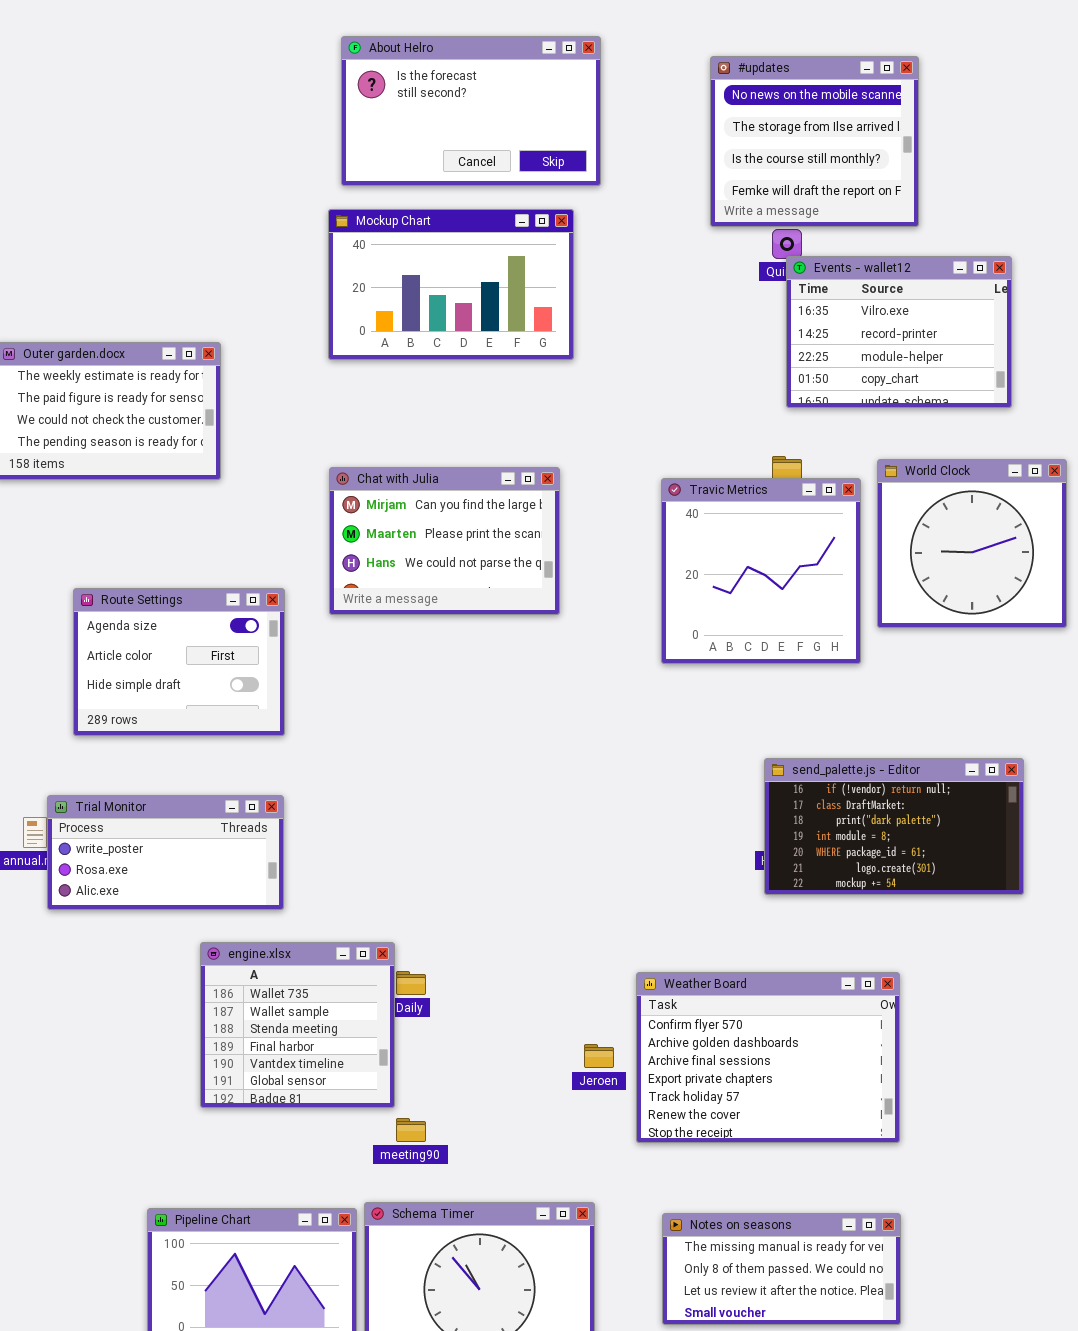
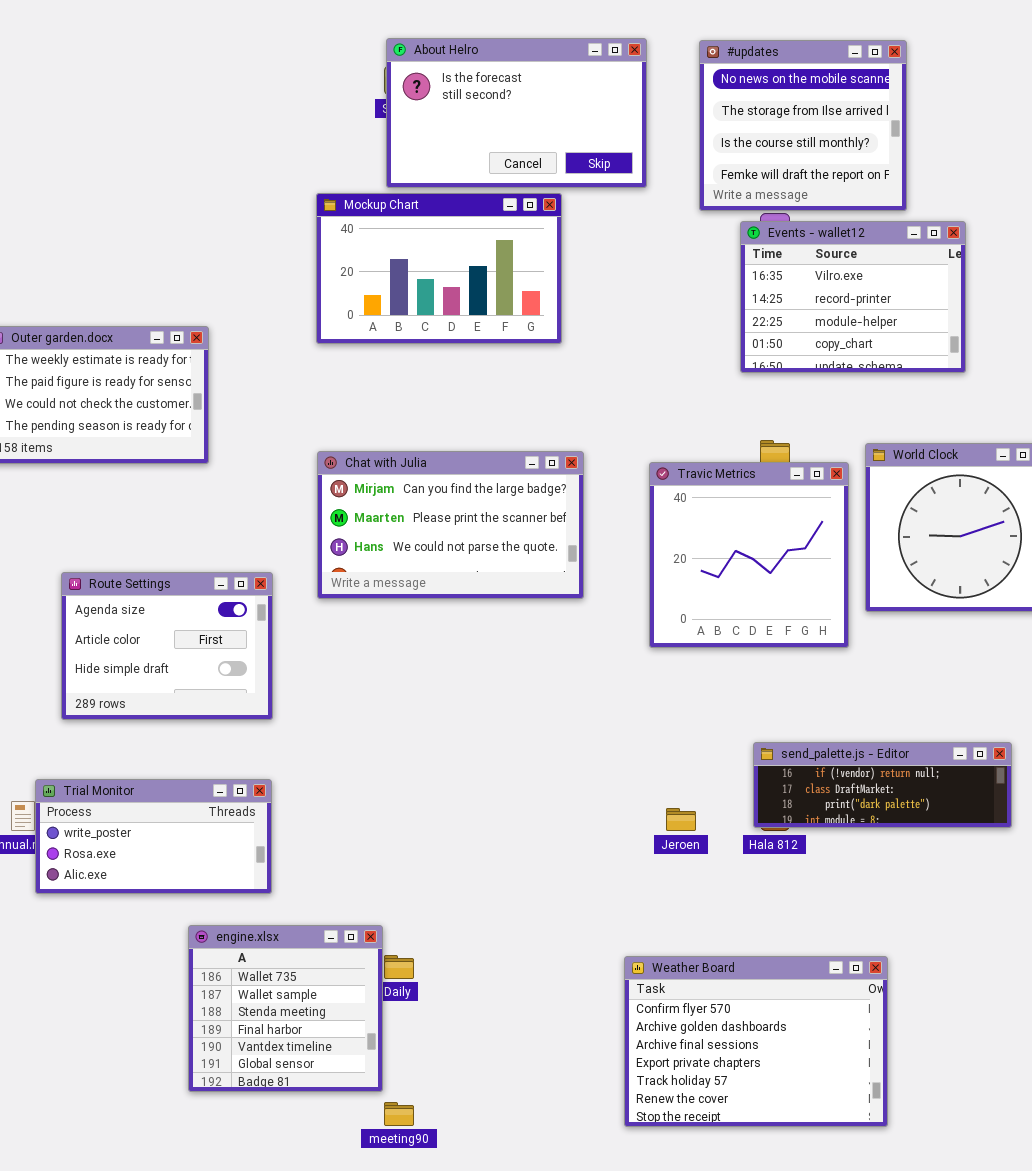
About Helro: [341,36,601,186] -> [386,38,647,188], moved
Events - wallet12: [786,256,1012,408] -> [740,221,966,373], moved
Chat with Julia: [329,467,560,615] -> [317,451,584,599], resized
send_palette.js - Editor: [764,758,1024,895] -> [753,742,1012,828], resized
Jeroen: [584,1044,614,1068] -> [666,808,696,831], moved

